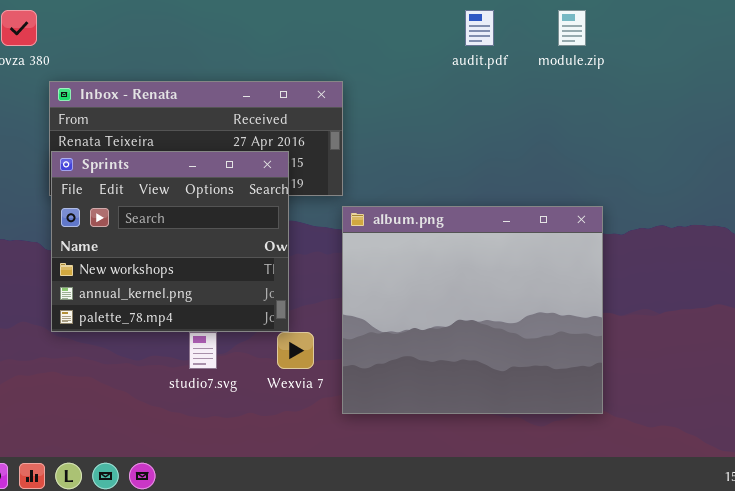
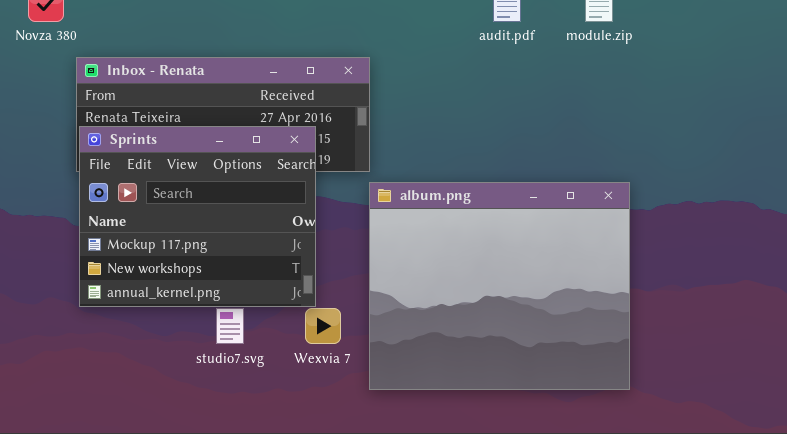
Sprints: [51,151,289,332] -> [79,126,316,307], scrolled up 1 row

